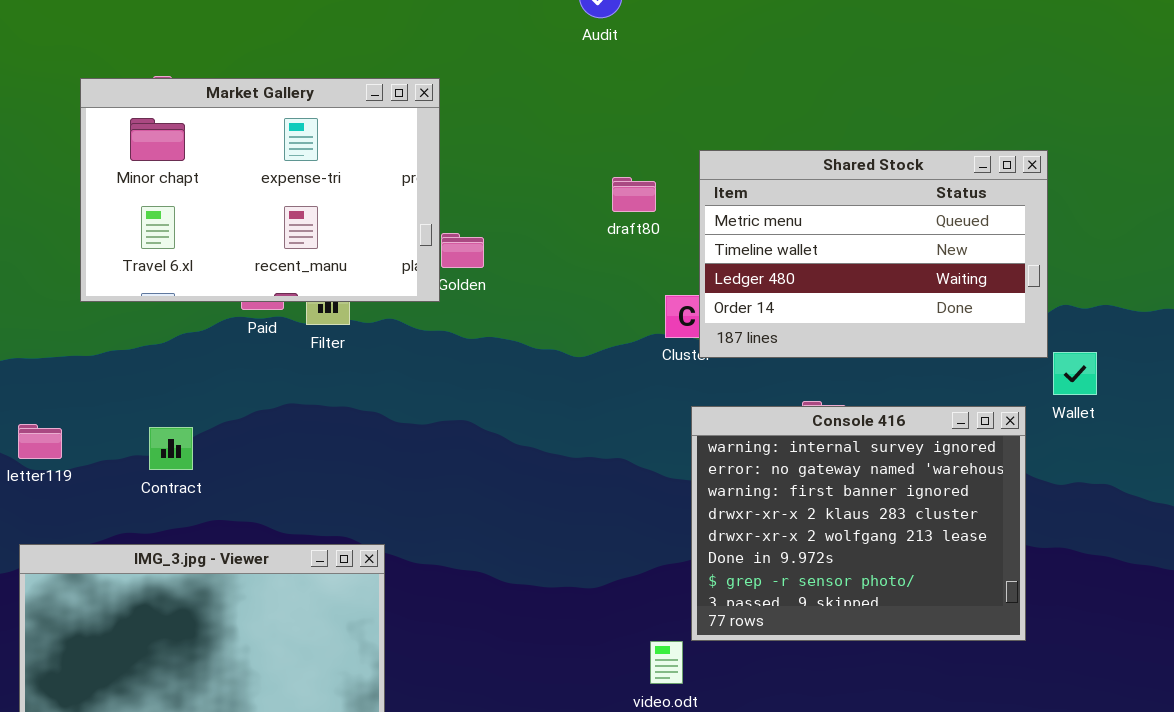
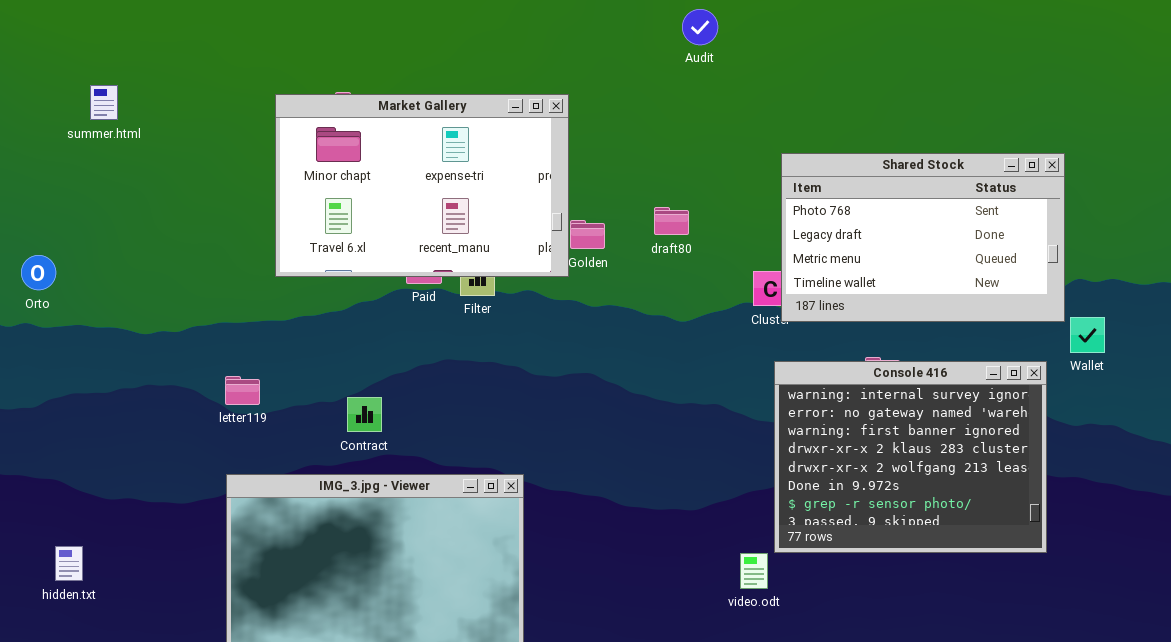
Shared Stock: [699,150,1048,358] -> [781,153,1065,322], scrolled up 2 rows
draft80: [612,177,656,212] -> [654,207,689,235], moved
Contract: [149,427,193,470] -> [347,397,382,432], moved

